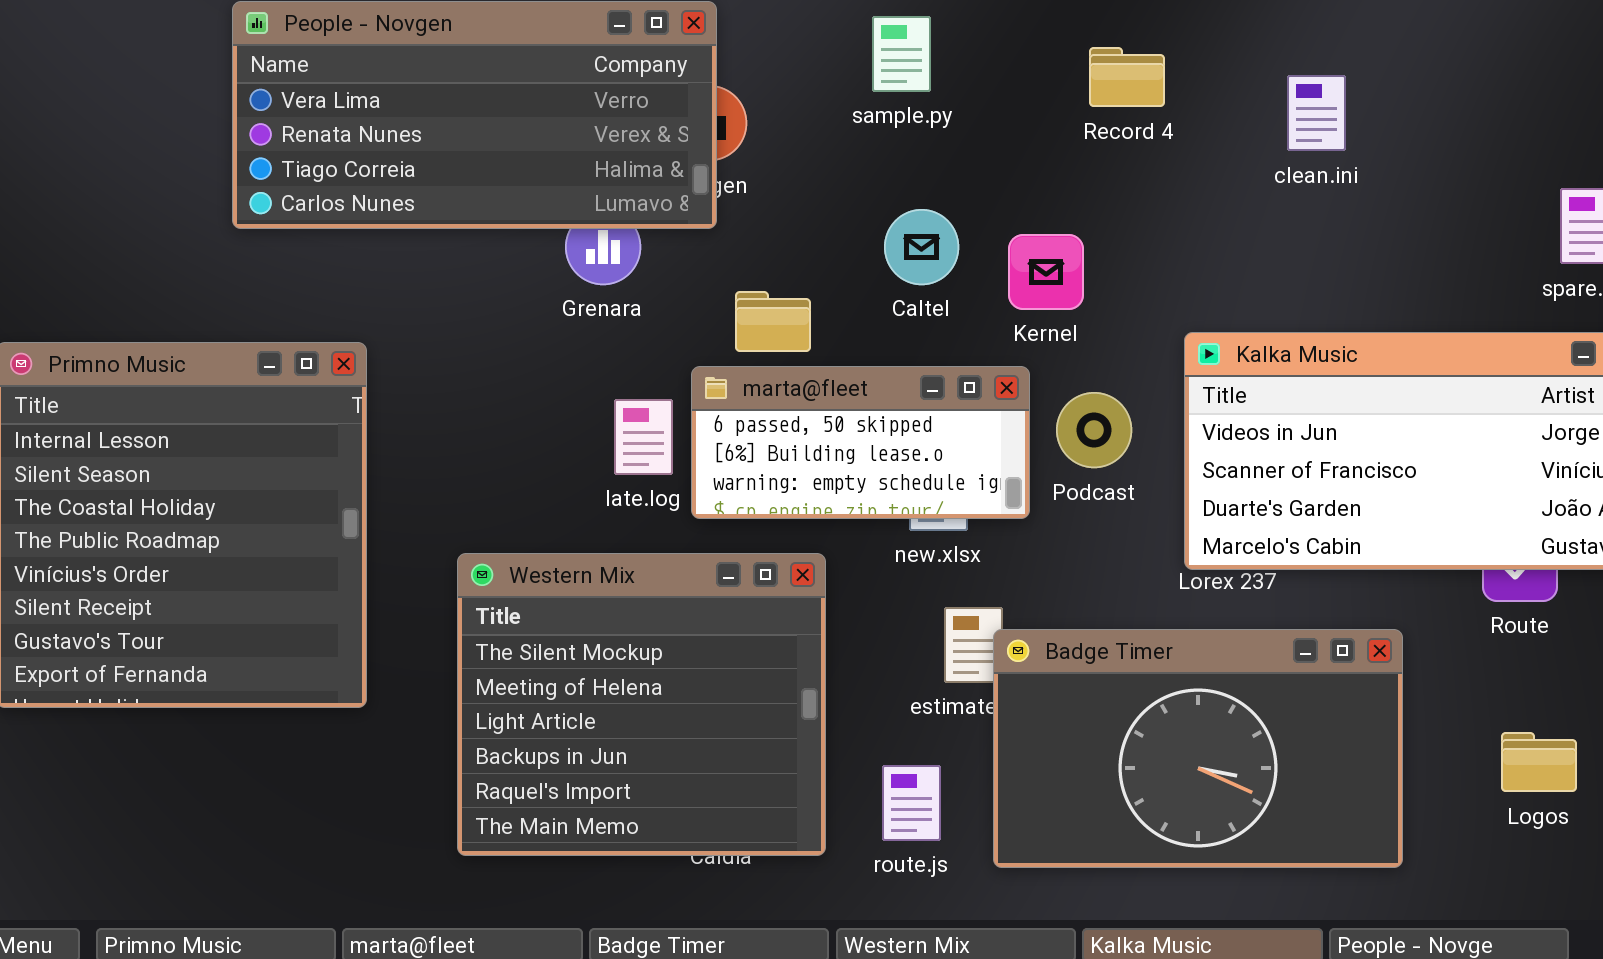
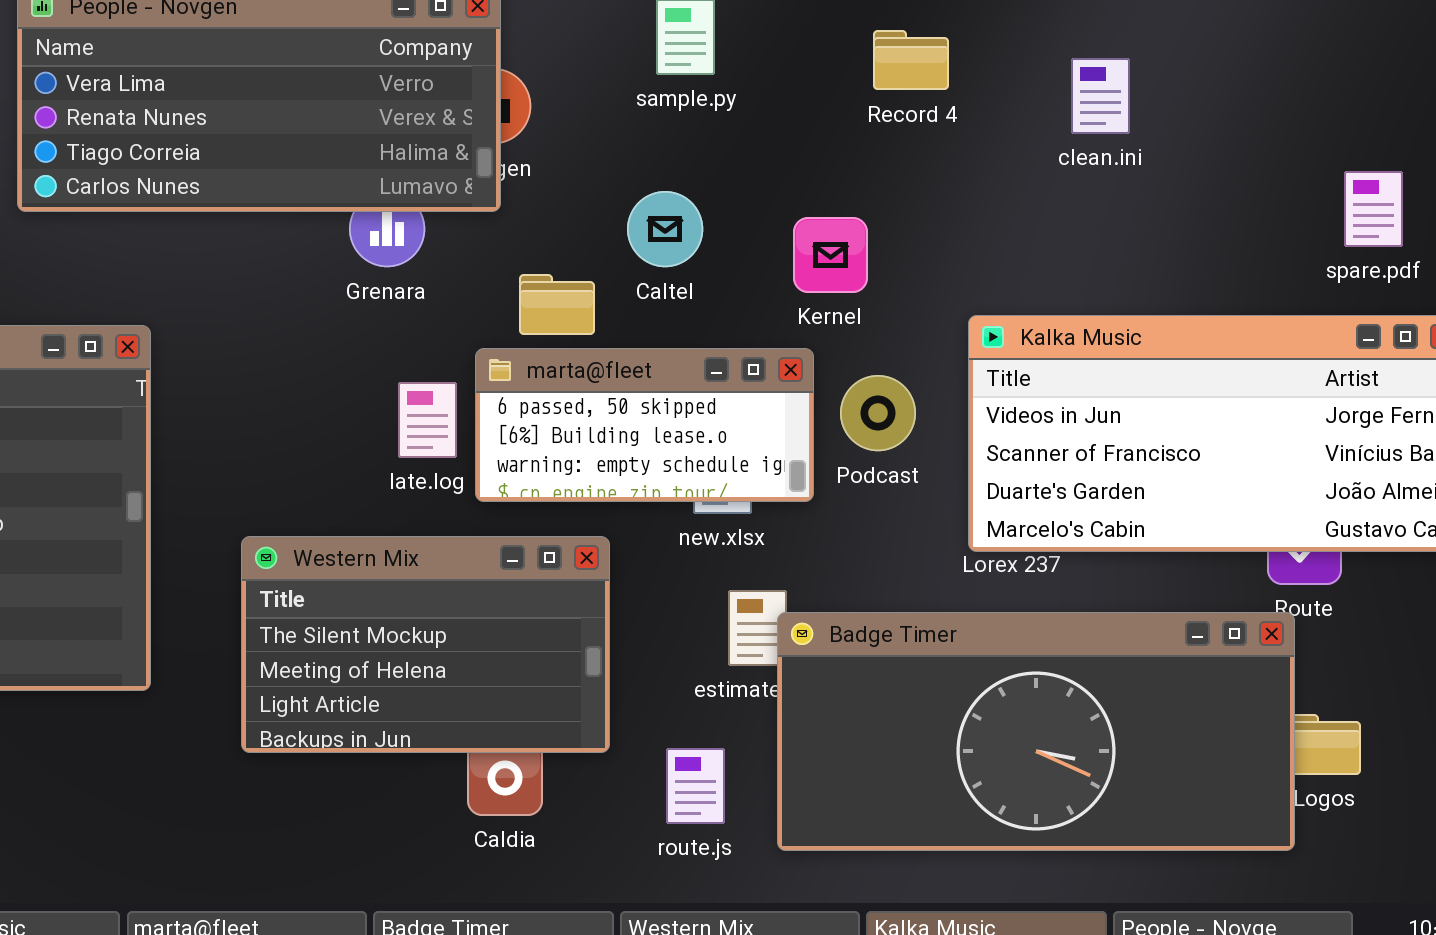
Caltel: [884,209,959,285] -> [627,191,703,267], moved
Western Mix: [457,553,826,856] -> [241,536,610,753], resized
Badge Timer: [993,629,1403,868] -> [777,612,1295,851], resized

